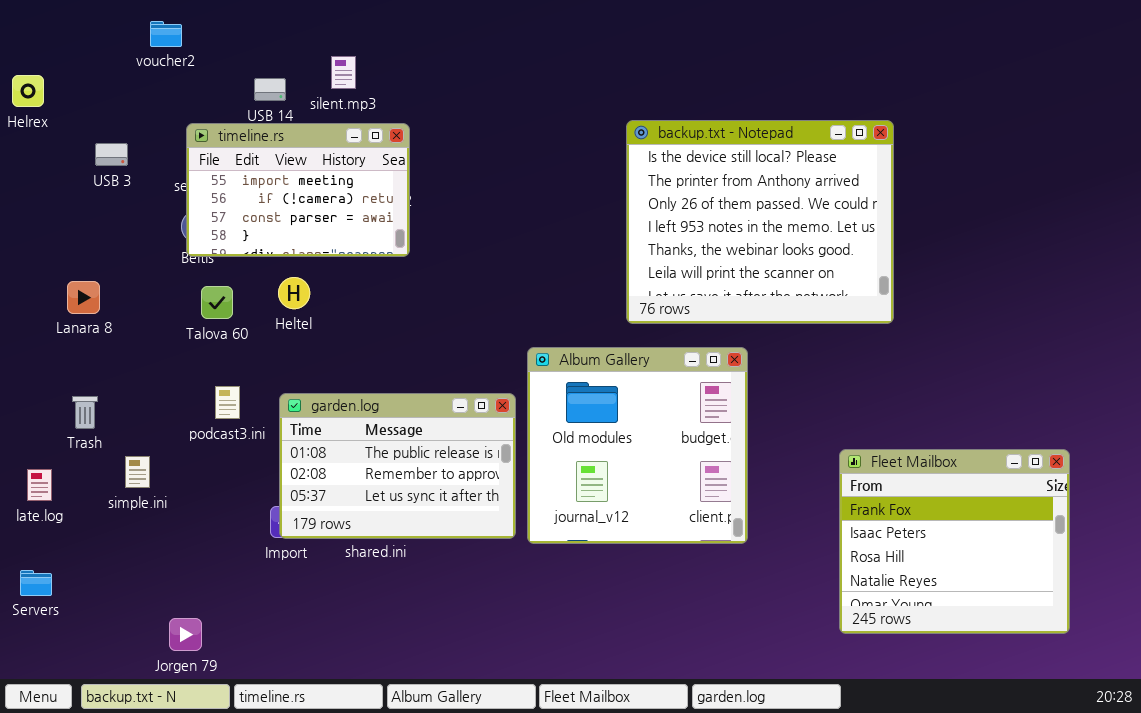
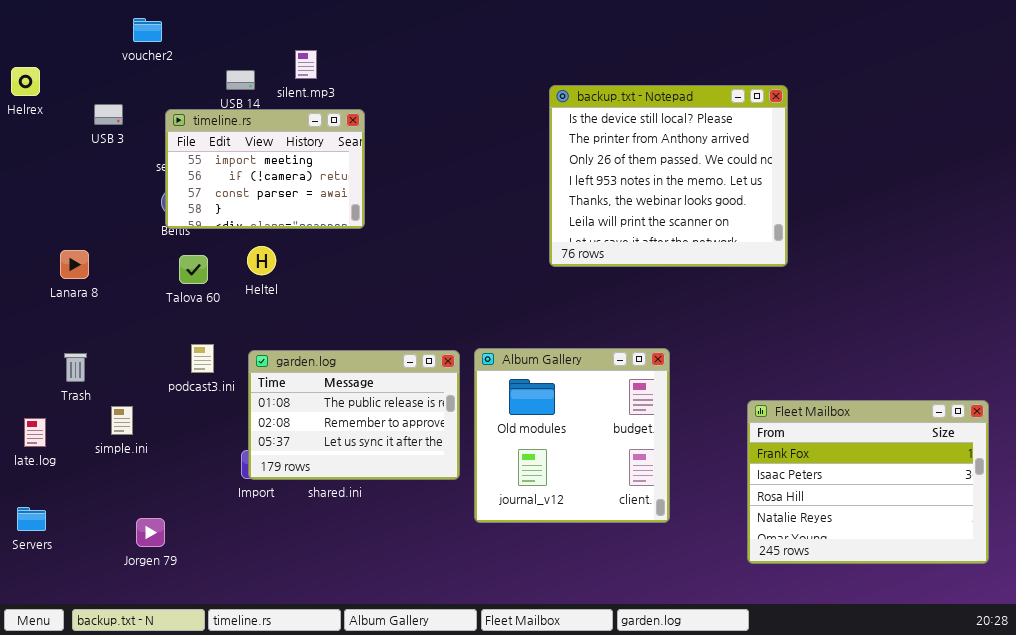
backup.txt - Notepad: [626,120,894,324] -> [549,85,788,267], moved
USB 3: [95,143,128,166] -> [94,104,123,125], moved
Album Gallery: [527,347,748,544] -> [474,348,670,523], moved
Fleet Mailbox: [839,449,1070,634] -> [747,400,989,564], resized
Jorgen 79: [169,618,202,651] -> [136,518,165,547], moved

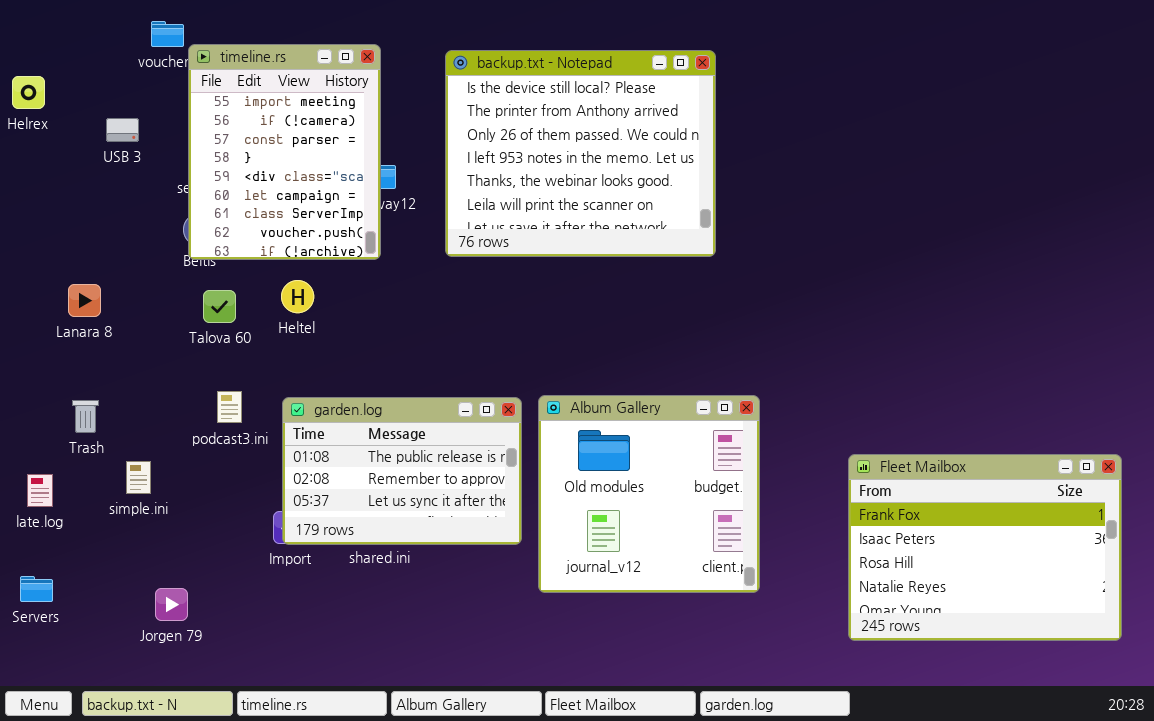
backup.txt - Notepad: [549,85,788,267] -> [445,50,716,257], moved
timeline.rs: [165,109,365,229] -> [188,44,381,260], resized

